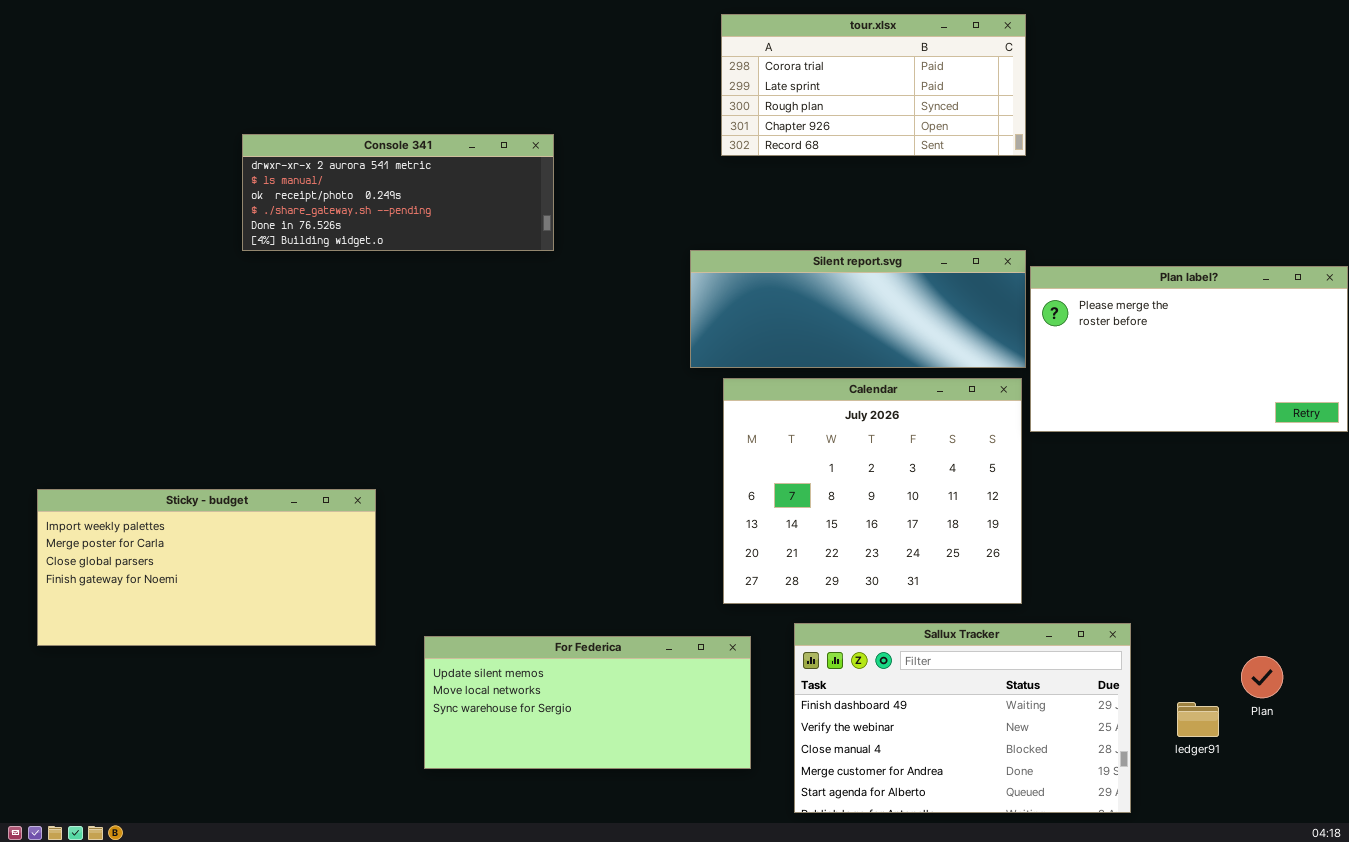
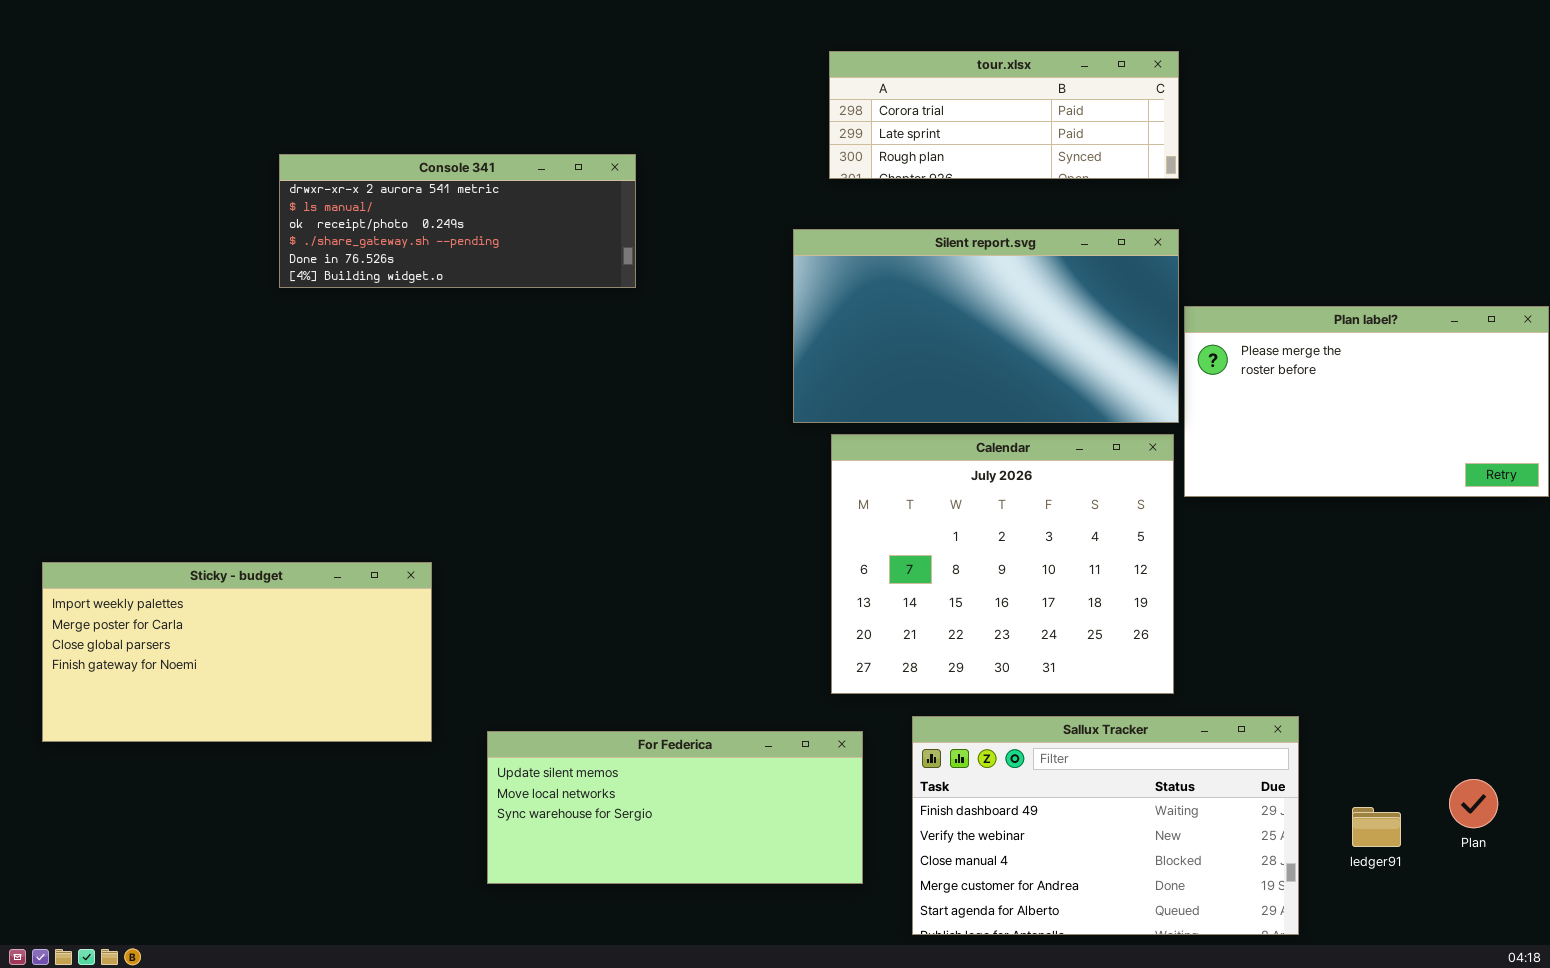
tour.xlsx: [721,14,1026,156] -> [829,51,1179,179], resized
Silent report.svg: [690,250,1026,368] -> [793,229,1179,423], resized
Plan: [1241,656,1283,698] -> [1449,779,1498,828], moved

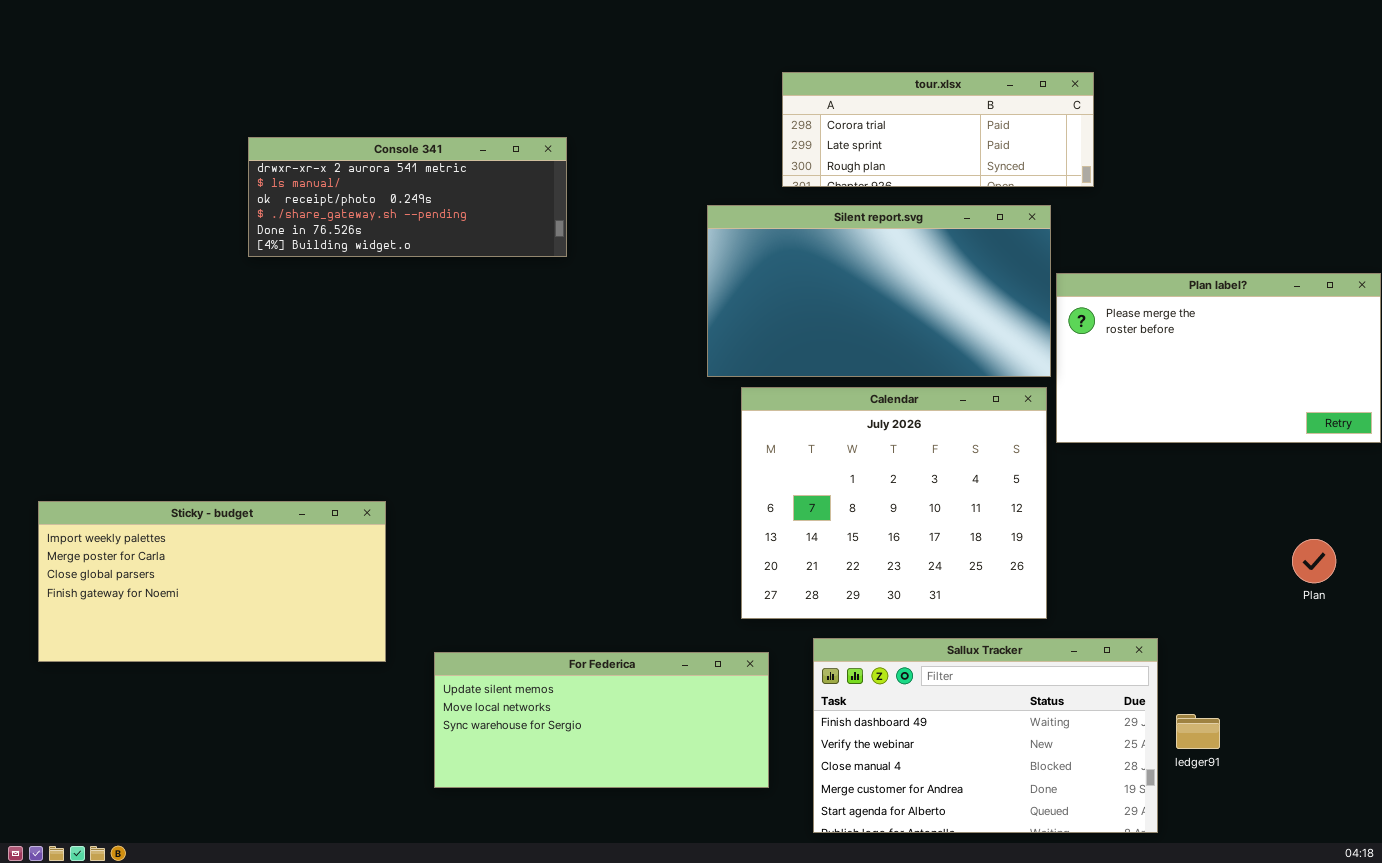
tour.xlsx: [829,51,1179,179] -> [782,72,1094,187], moved
Plan: [1449,779,1498,828] -> [1292,539,1336,583], moved
ledger91: [1352,807,1401,847] -> [1176,714,1220,749], moved

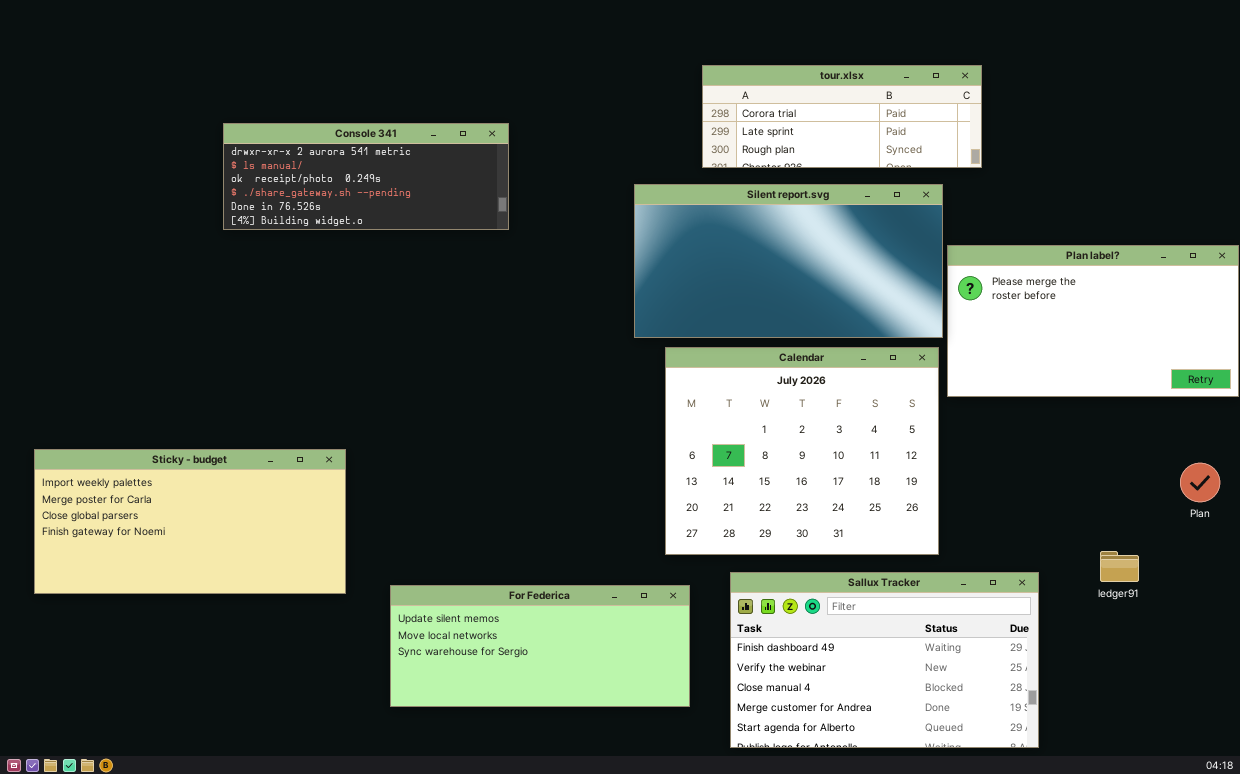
Plan: [1292,539,1336,583] -> [1180,463,1220,502], moved
ledger91: [1176,714,1220,749] -> [1100,551,1139,582], moved

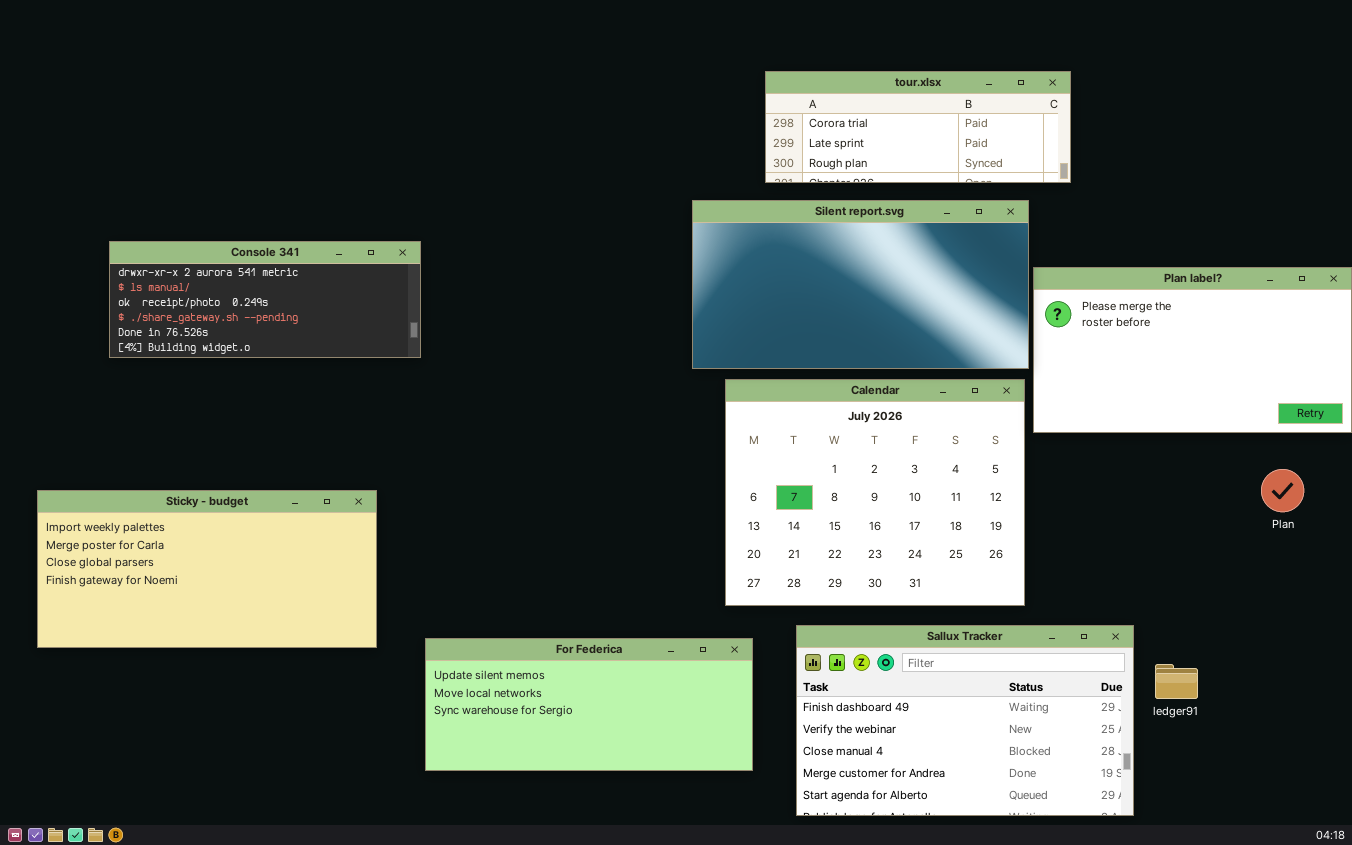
Console 341: [223,123,509,230] -> [109,241,421,358], moved
Plan: [1180,463,1220,502] -> [1261,469,1304,512], moved
ledger91: [1100,551,1139,582] -> [1155,664,1198,699], moved

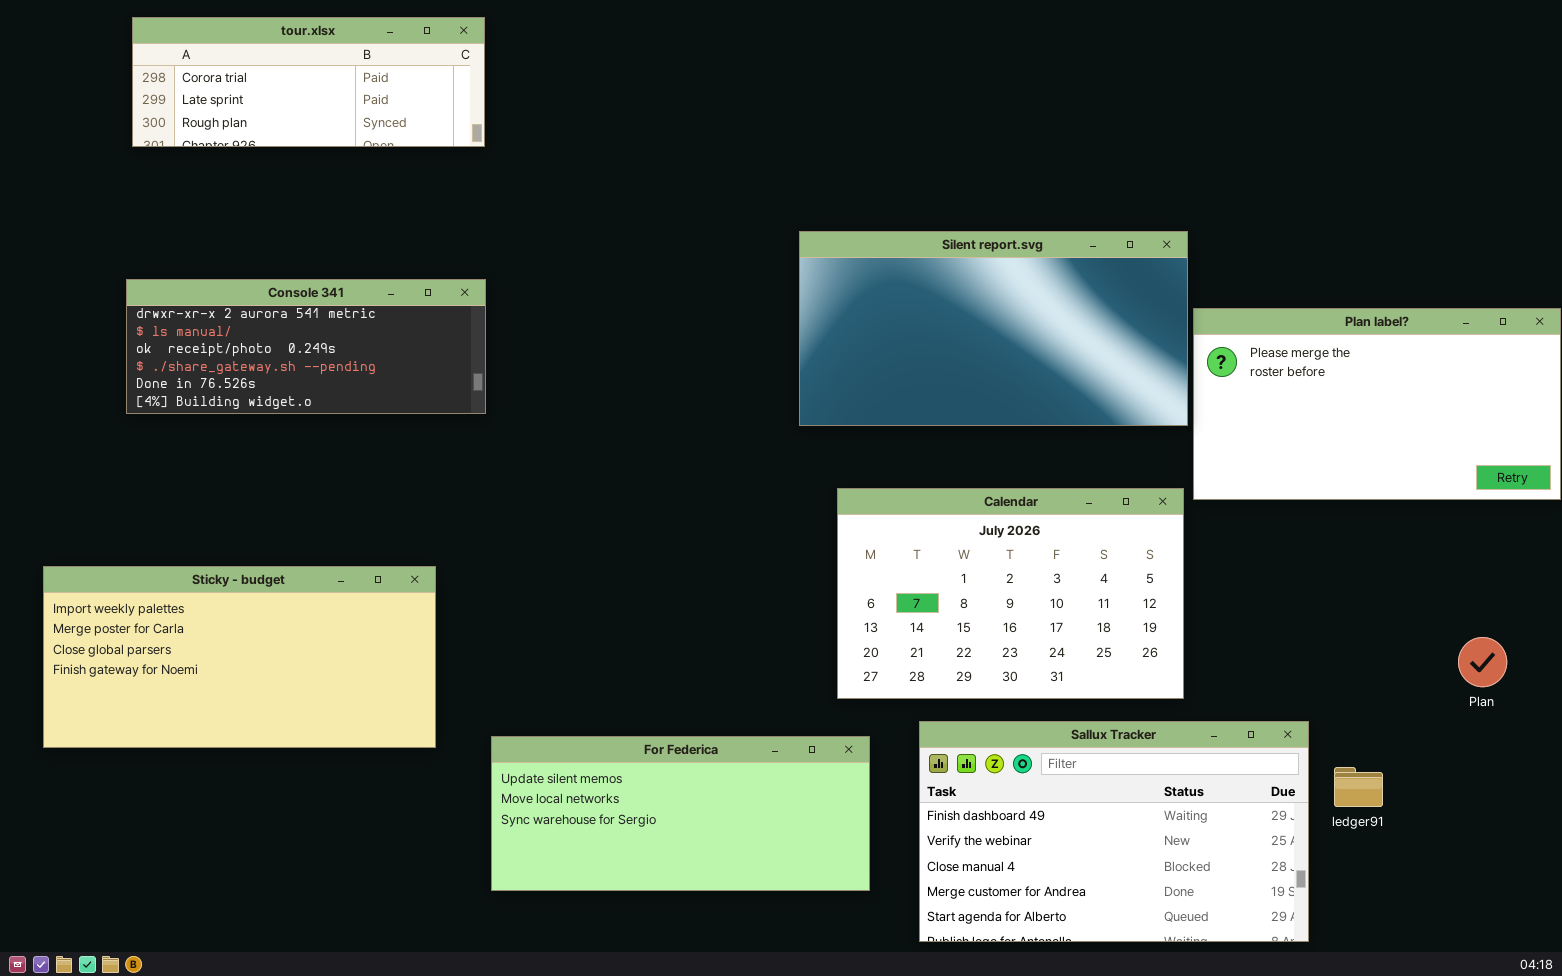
tour.xlsx: [765,71,1071,183] -> [132,17,485,147], moved
Calendar: [725,379,1025,606] -> [837,488,1184,699], resized
Plan: [1261,469,1304,512] -> [1458,637,1507,687], moved

